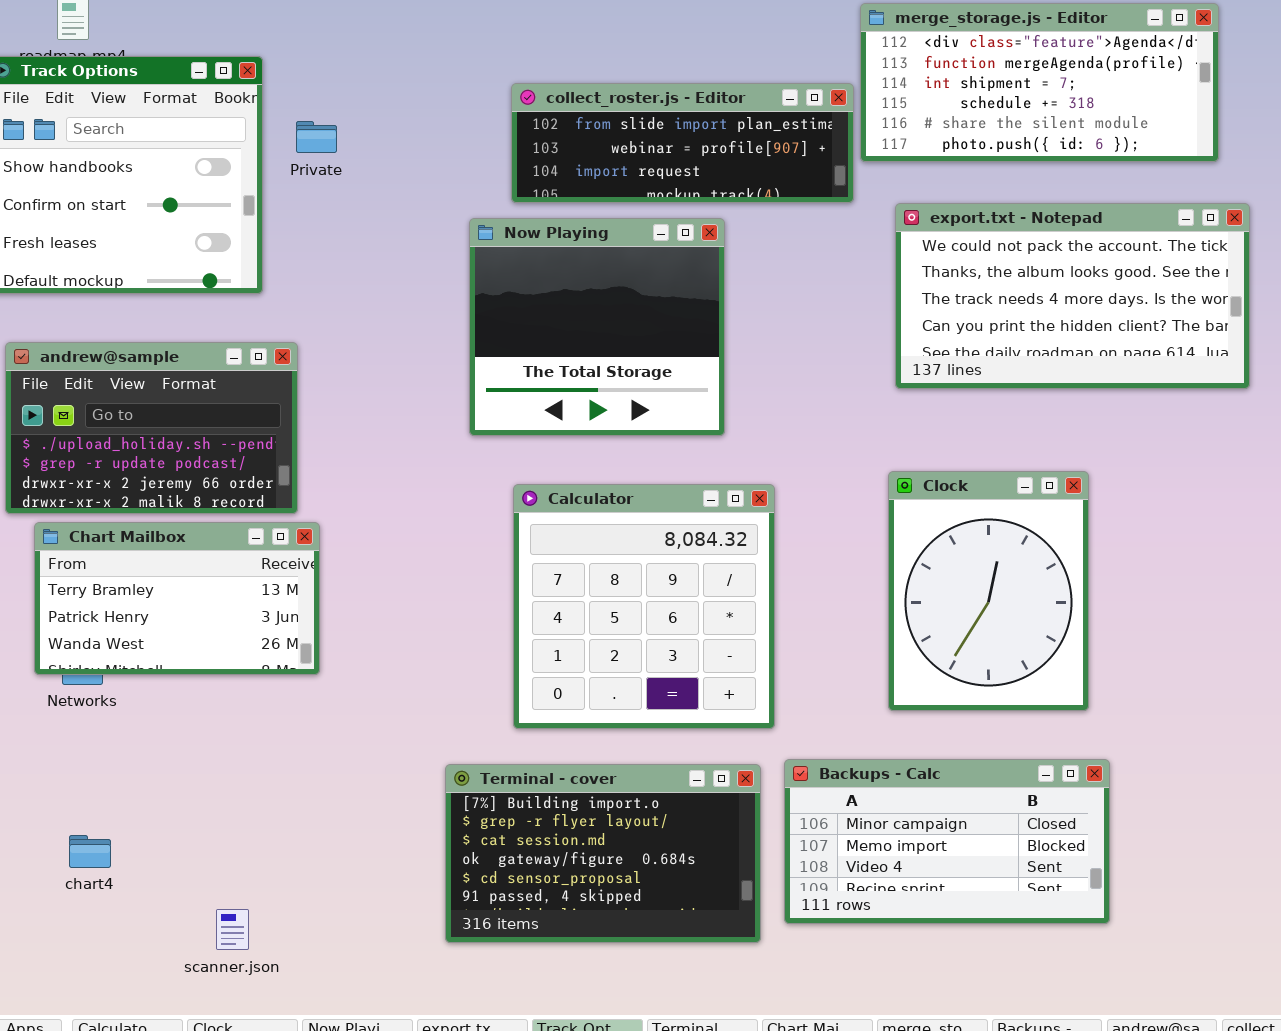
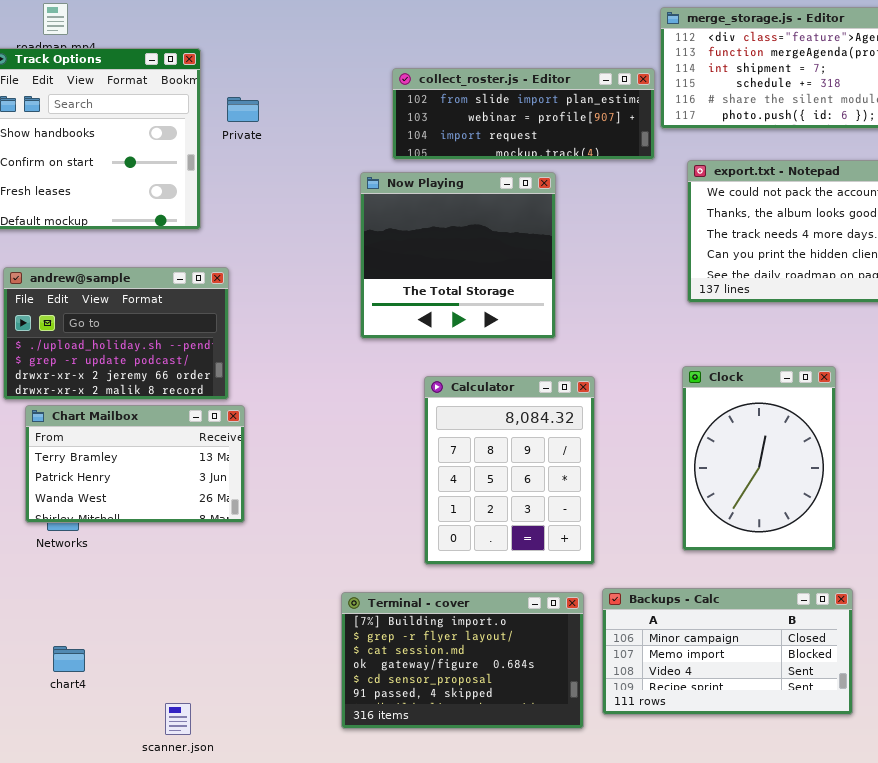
Calculator: [513,484,775,729] -> [424,376,595,565], resized

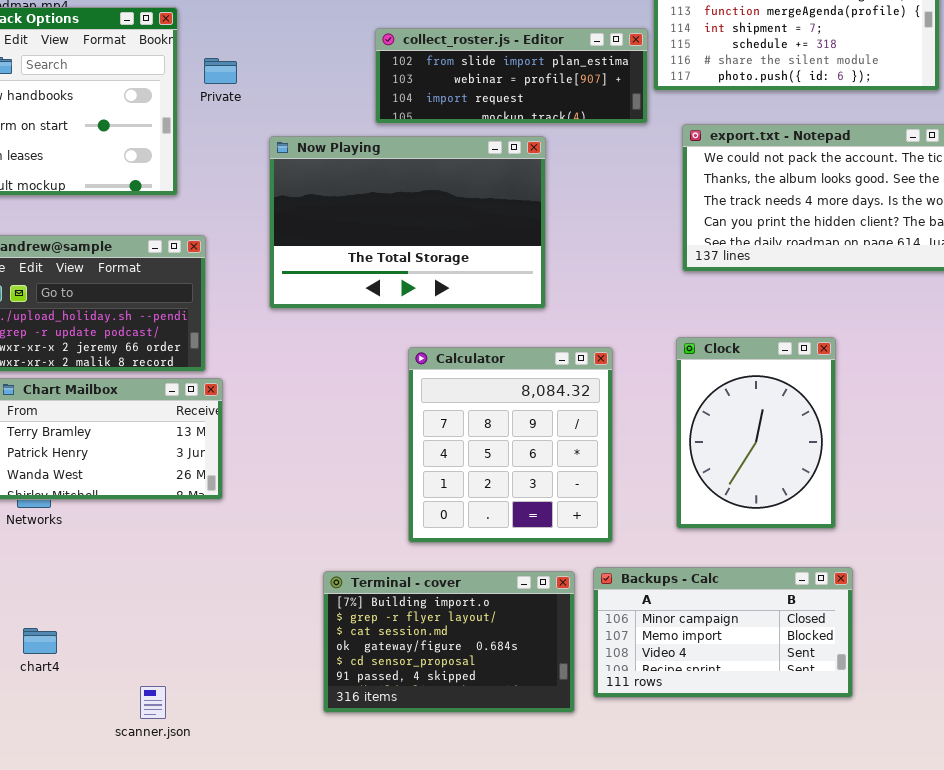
Now Playing: [360,172,556,339] -> [269,136,546,309], resized
Calculator: [424,376,595,565] -> [408,347,613,543], resized

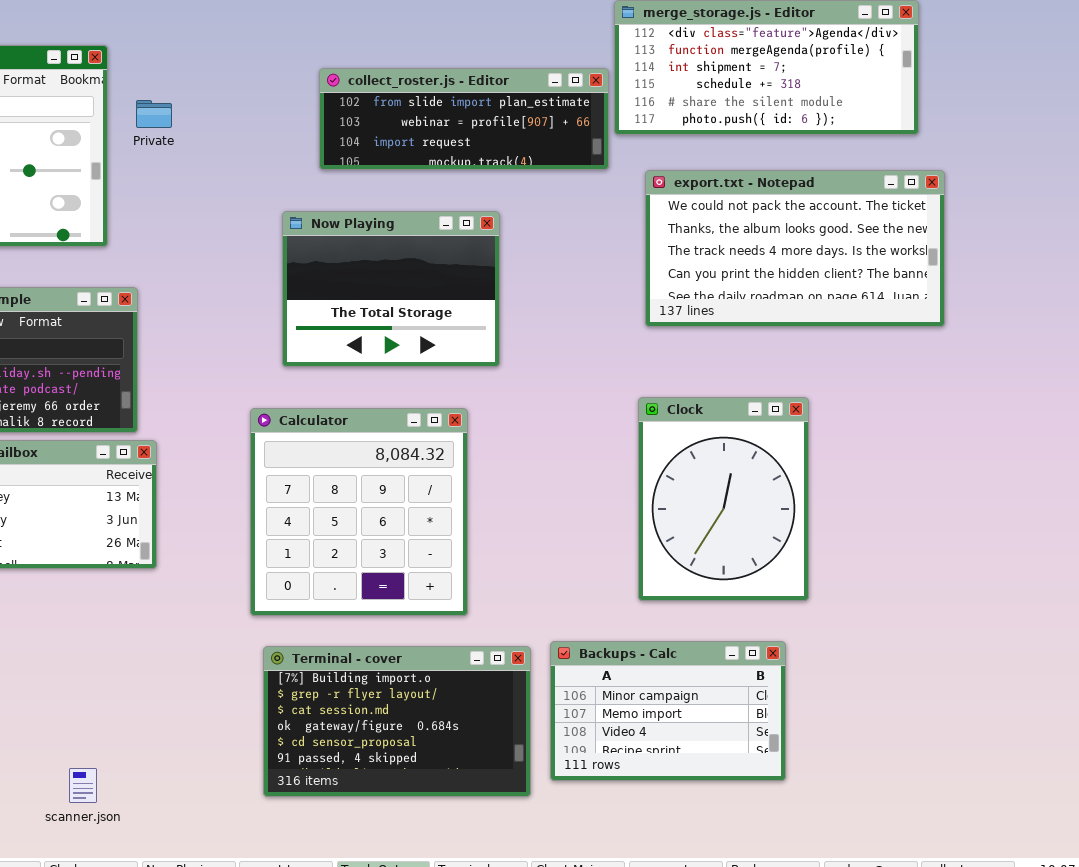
Now Playing: [269,136,546,309] -> [282,211,500,367], resized
Calculator: [408,347,613,543] -> [250,408,468,616], moved
Backups - Calc: [593,567,853,698] -> [550,641,786,781], resized

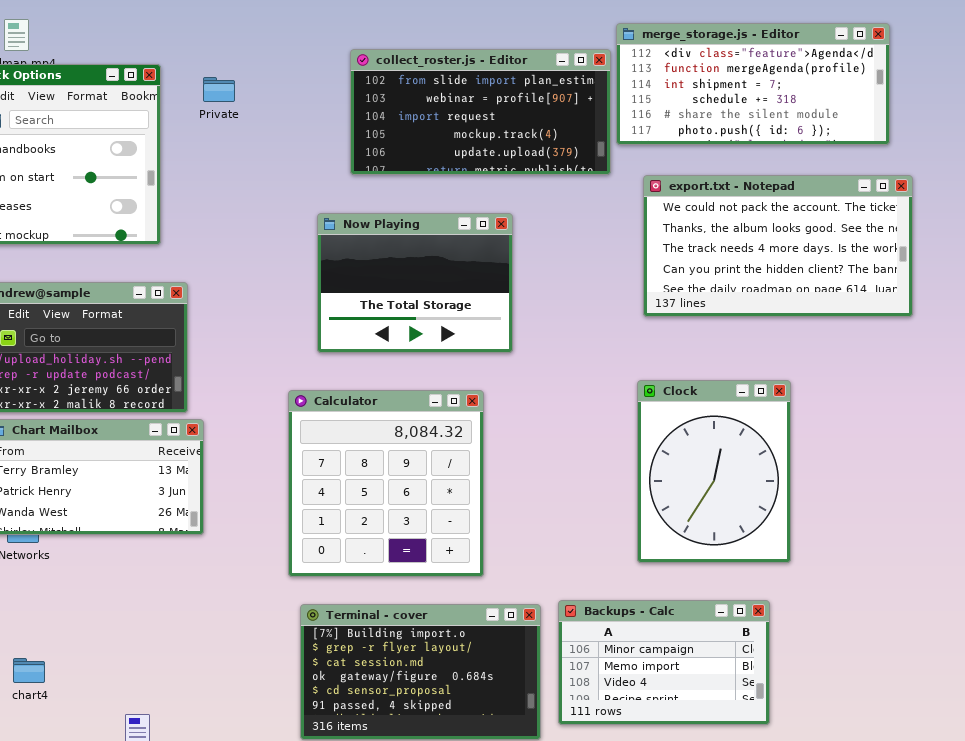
collect_roster.js - Editor: [319,68,609,170] -> [350,49,611,175], resized
Private: [136,100,172,128] -> [203,77,235,102], moved

